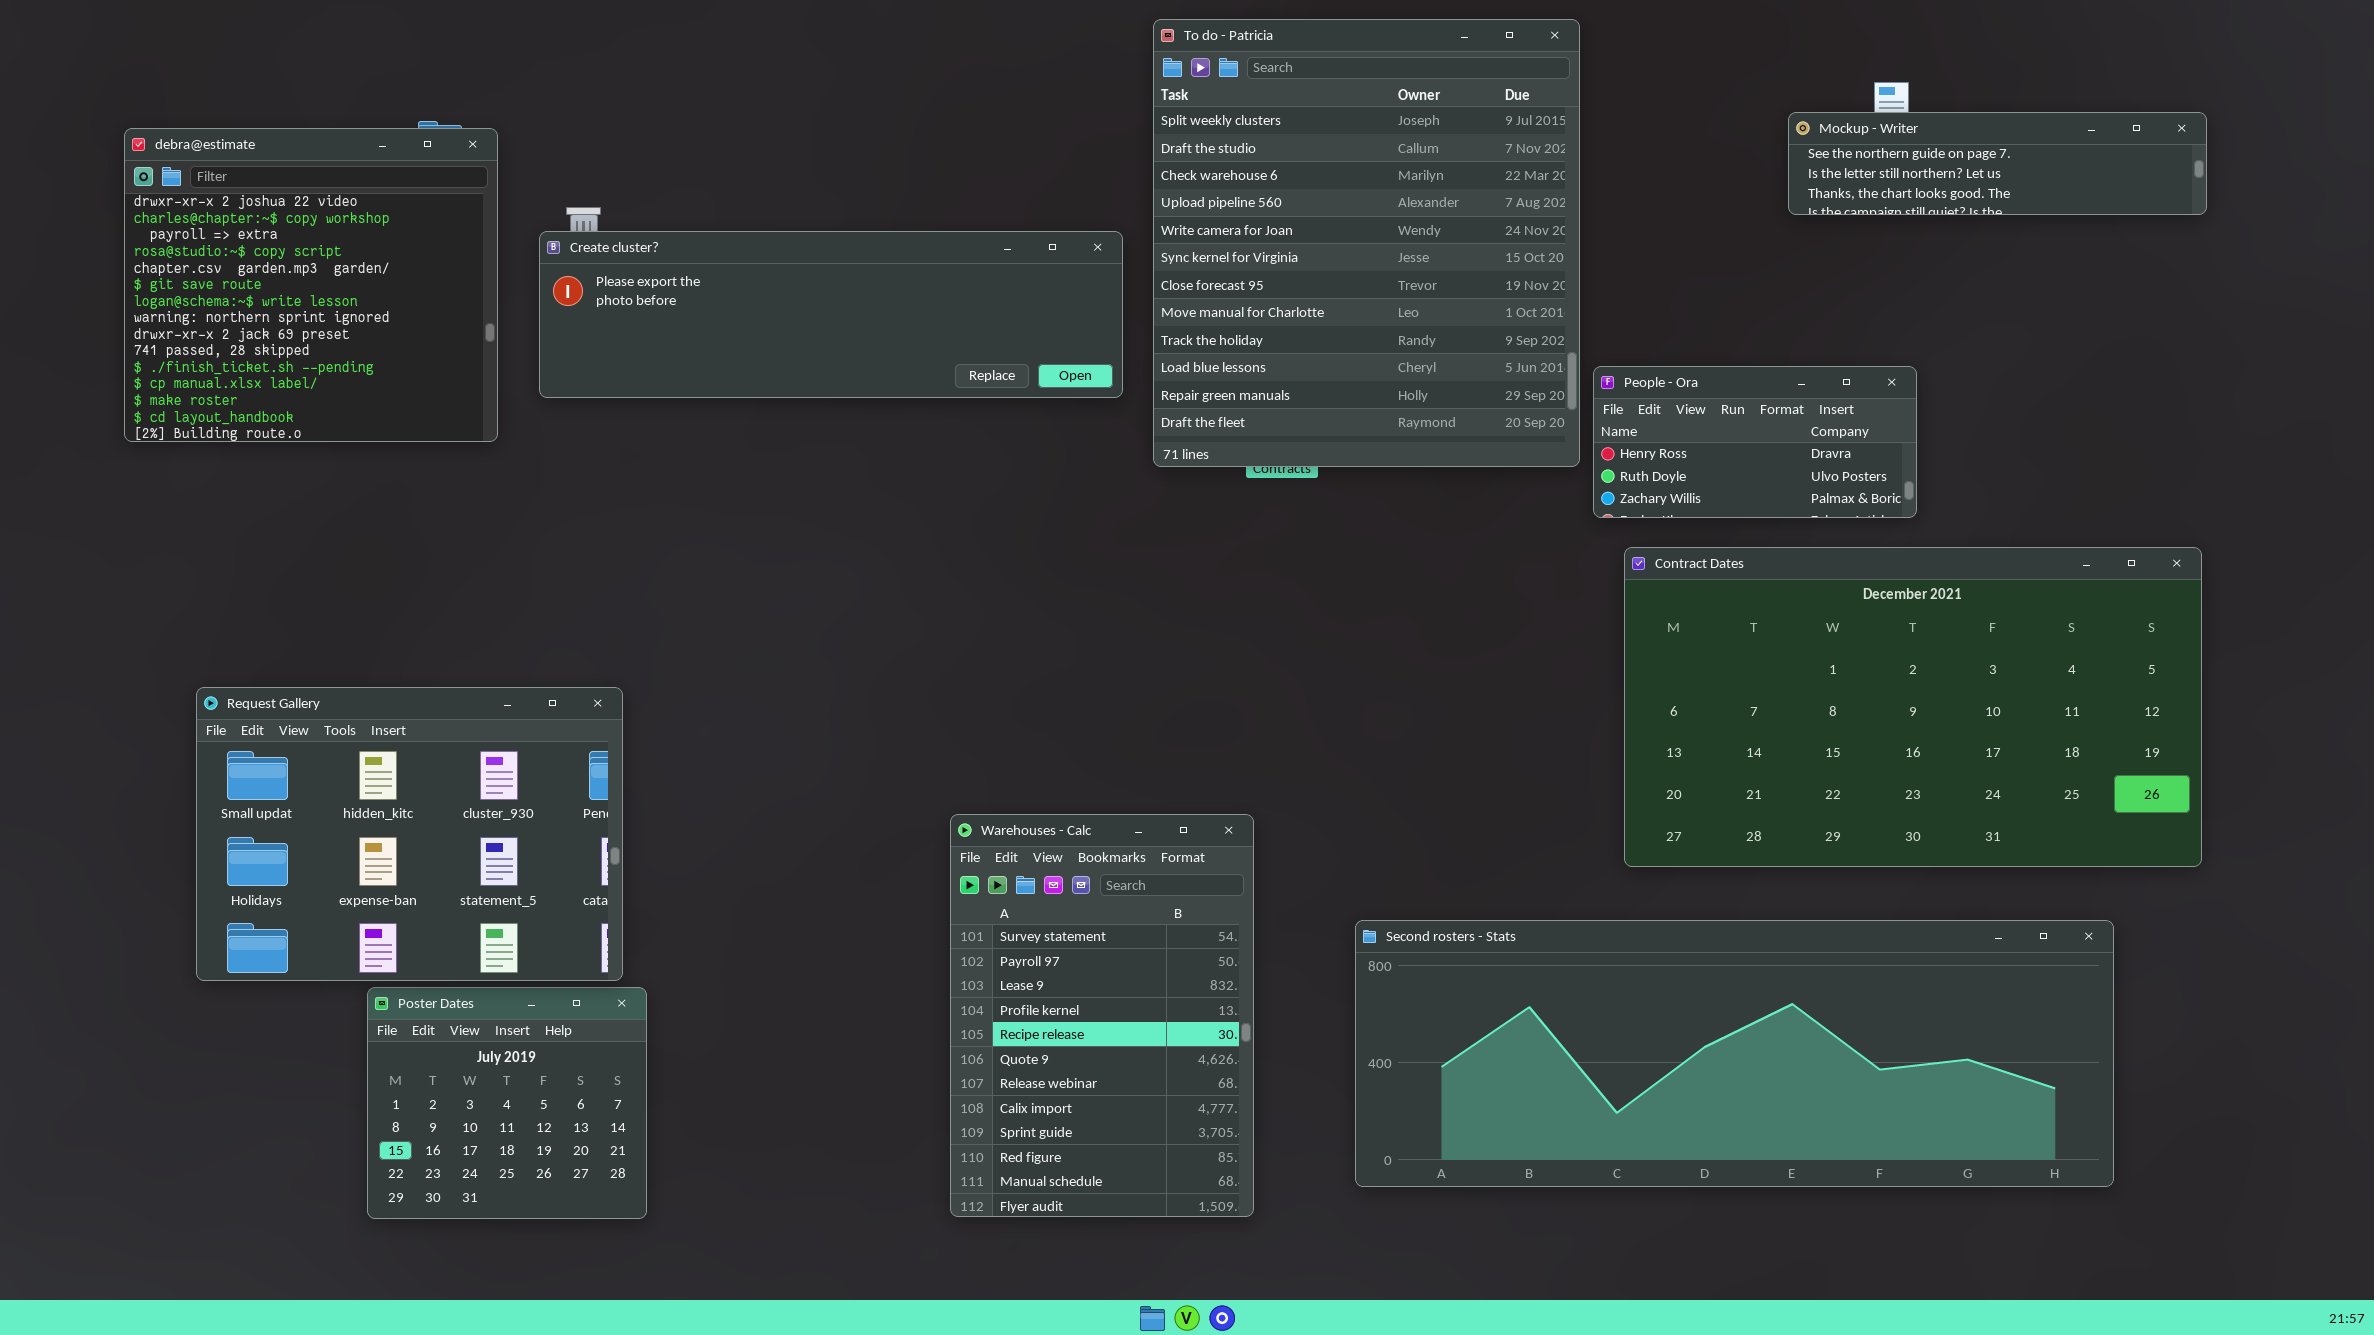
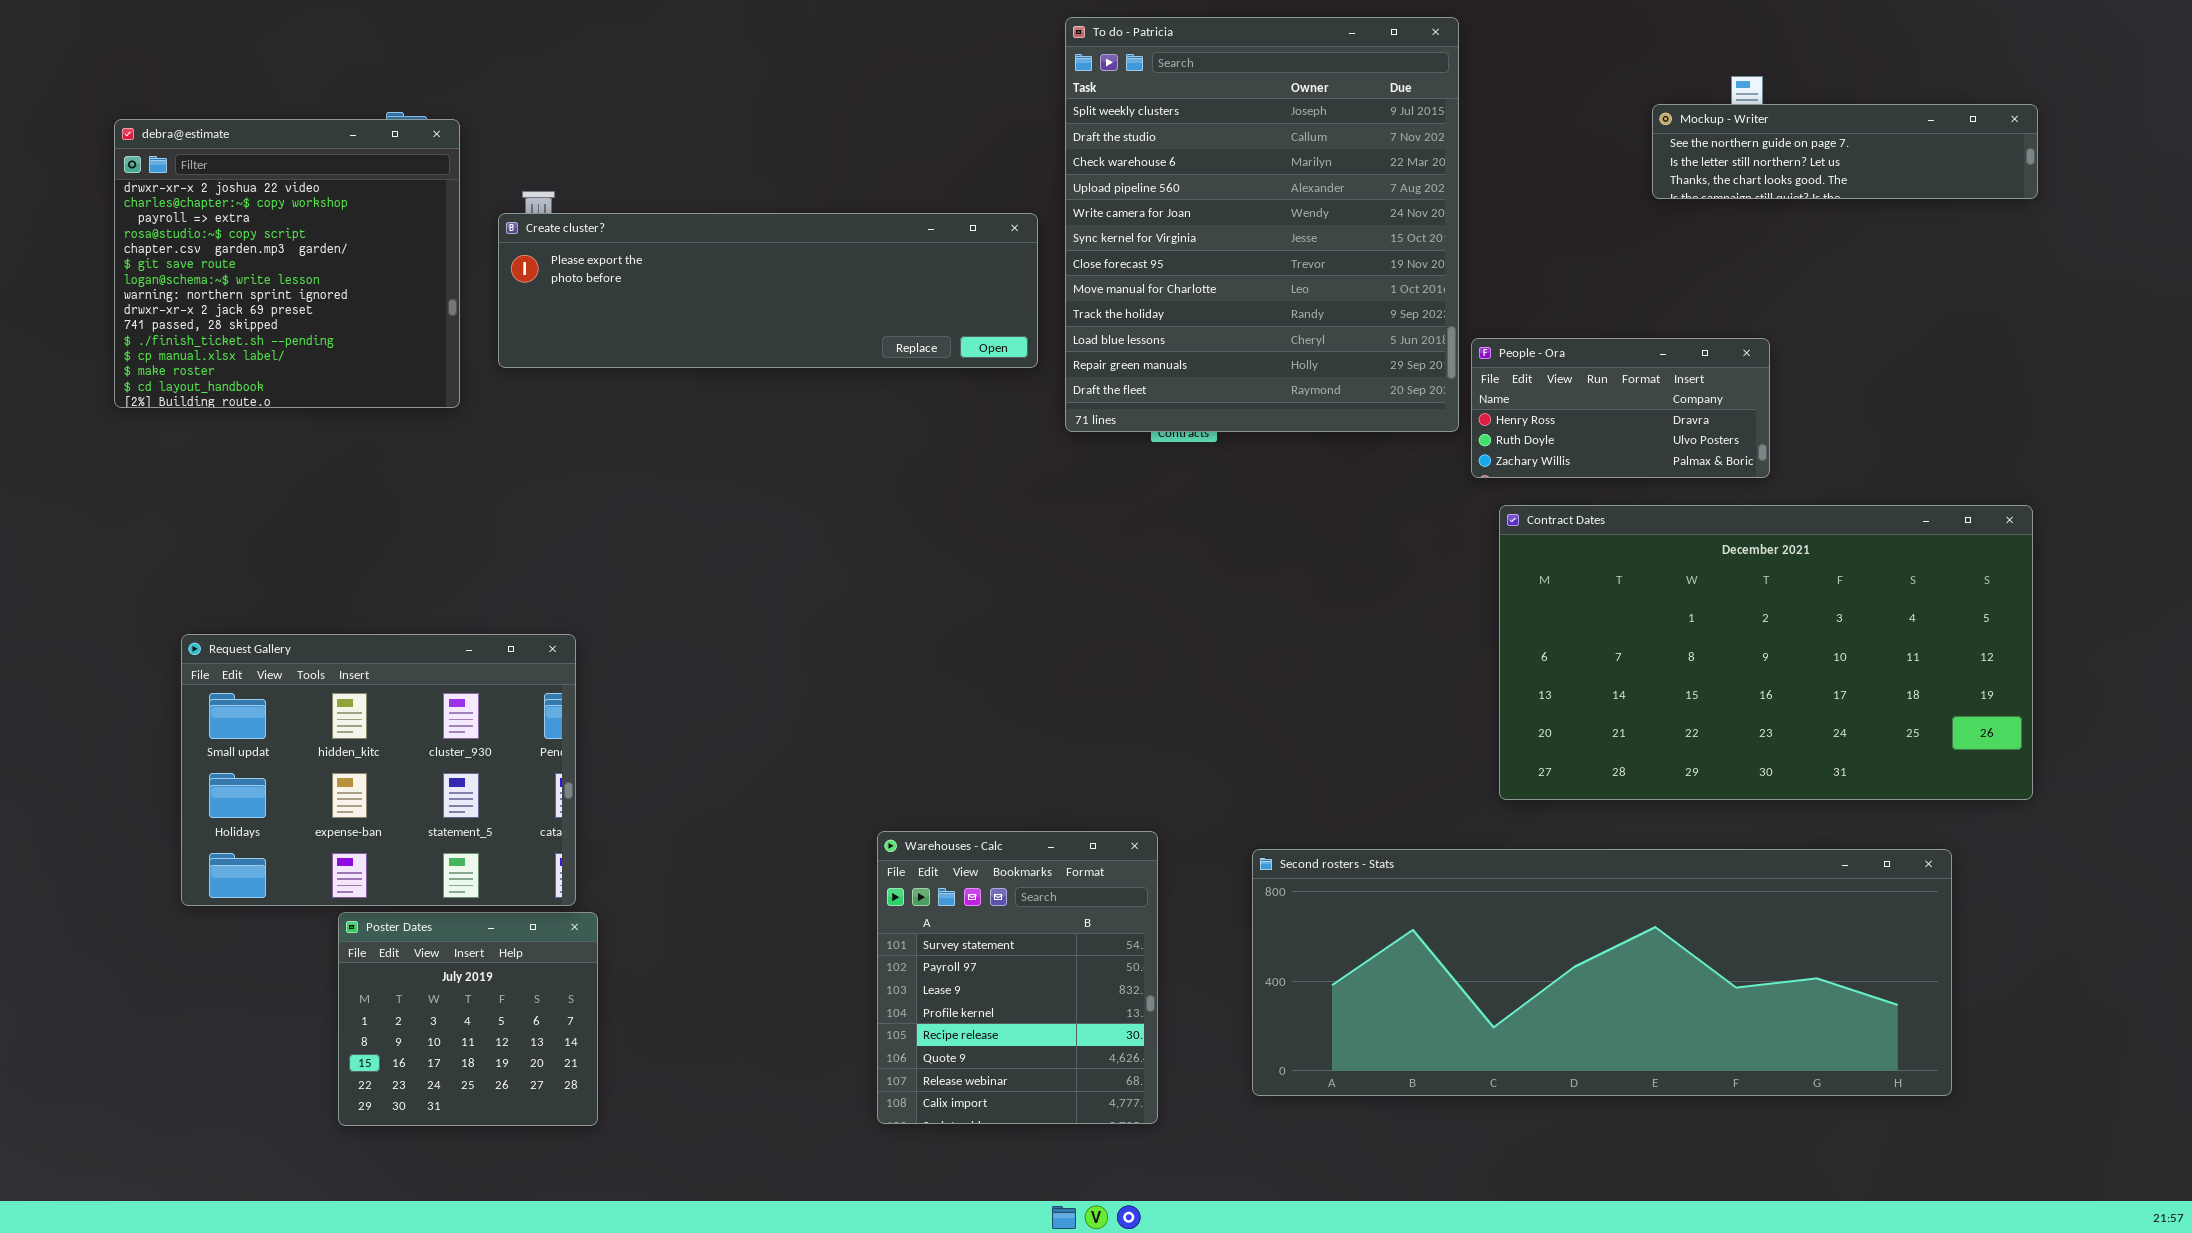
Warehouses - Calc: [950,814,1254,1217] -> [877,831,1158,1124], resized

